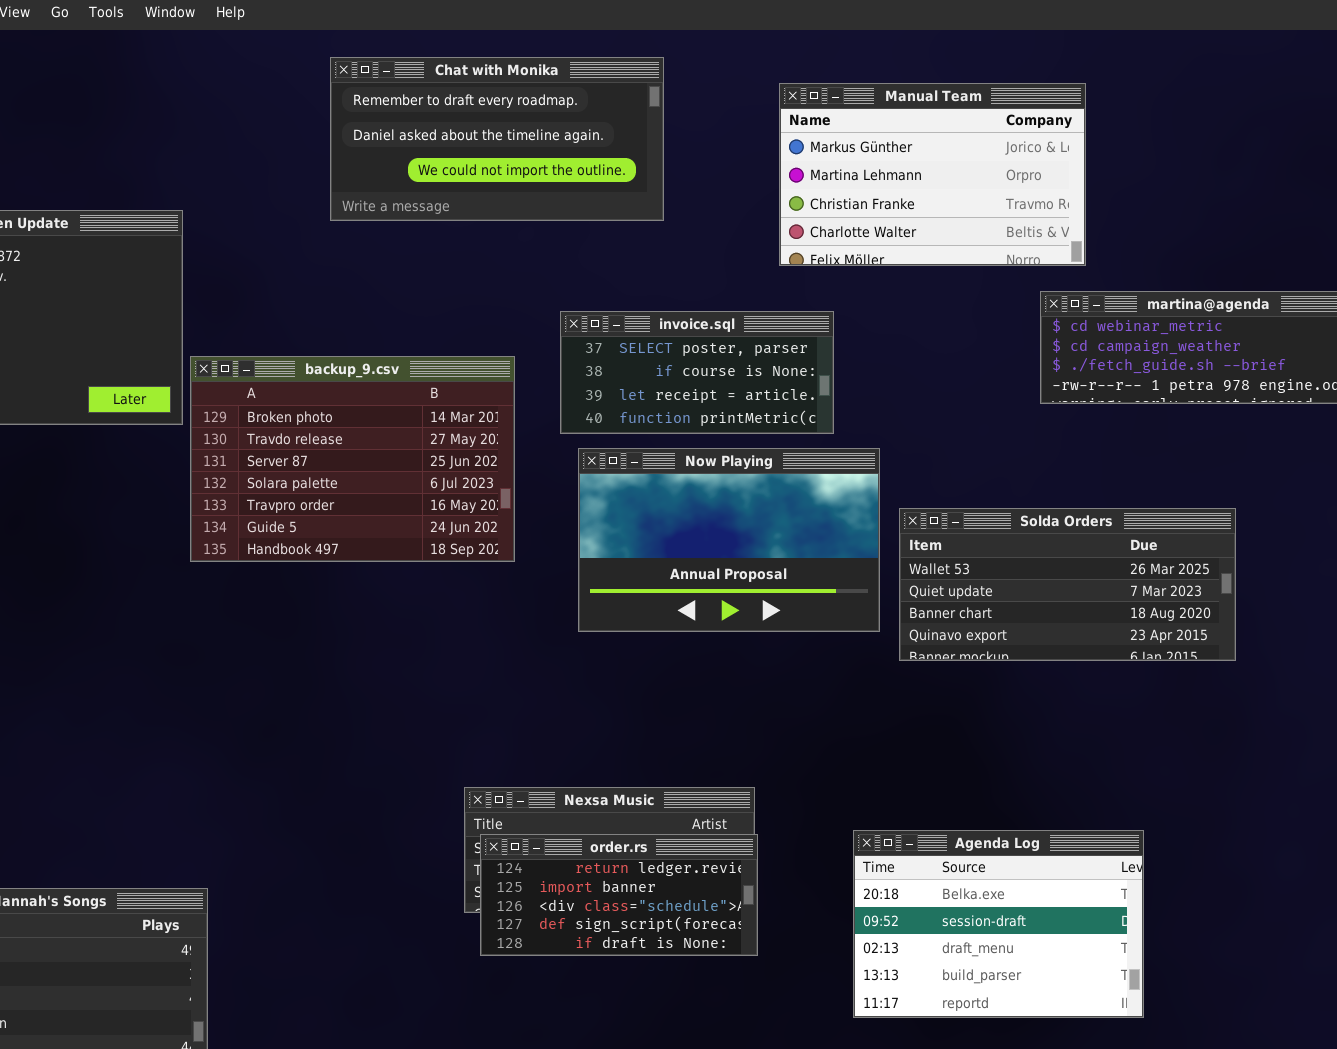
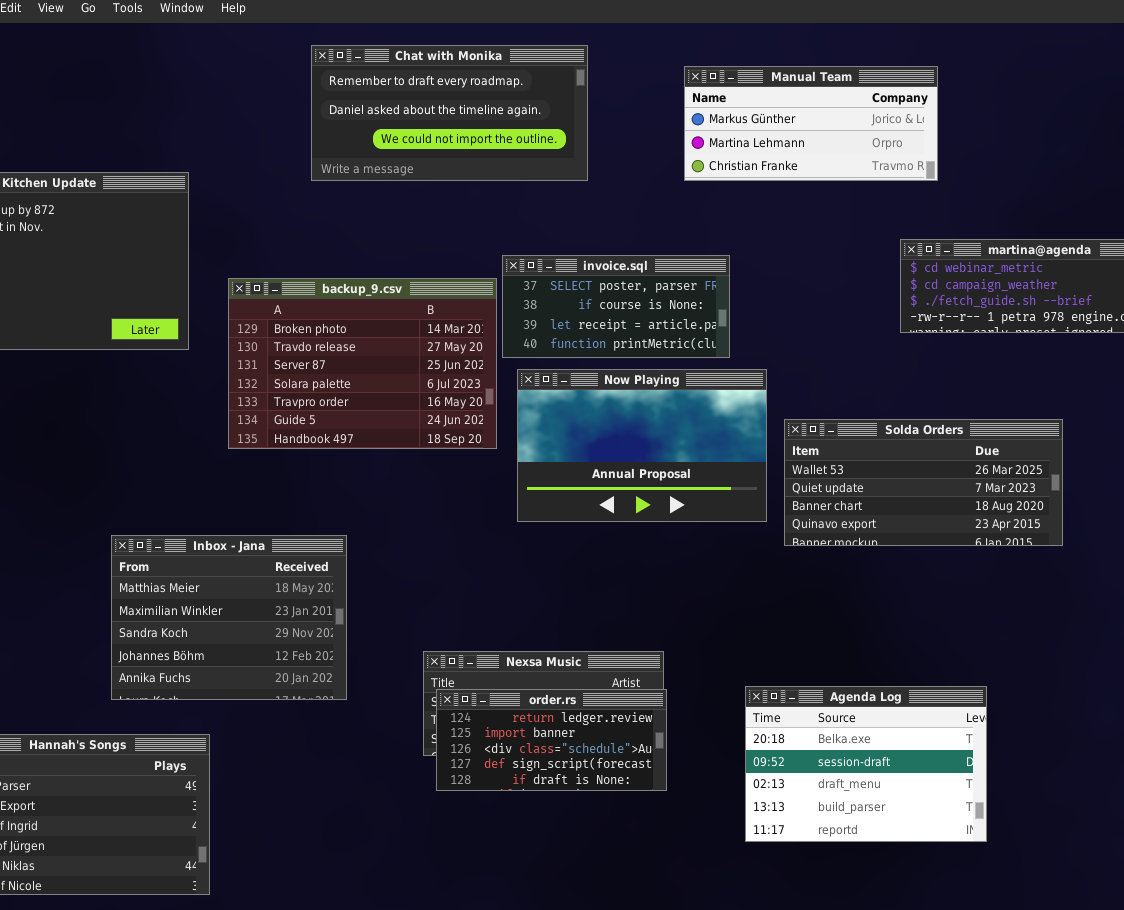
Manual Team: [779,83,1086,266] -> [684,66,938,181], resized
backup_9.csv: [190,356,515,562] -> [228,278,497,449], moved
Inbox - Jana: none -> [111,535,347,700], opened

